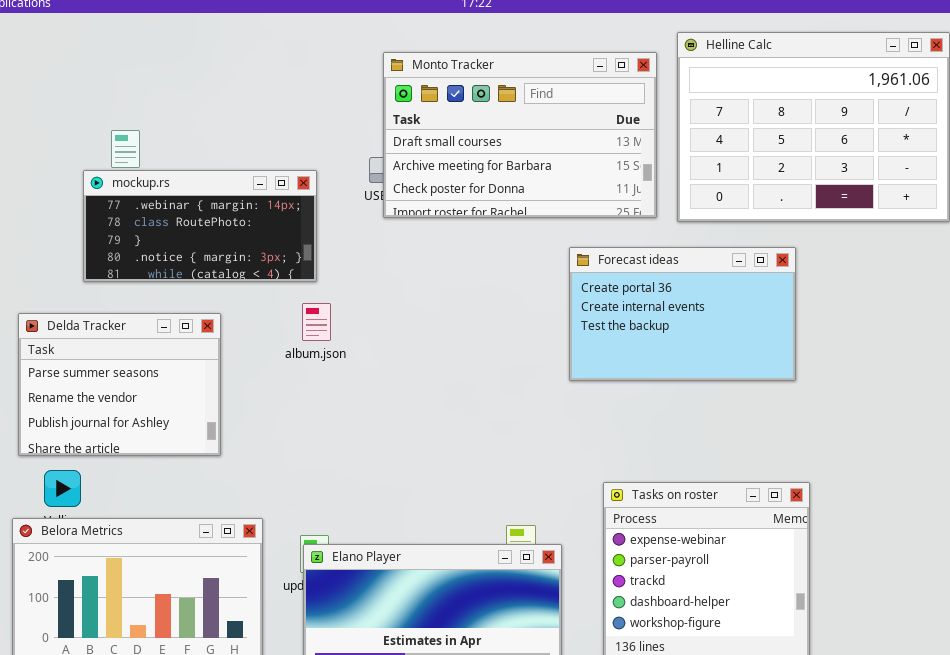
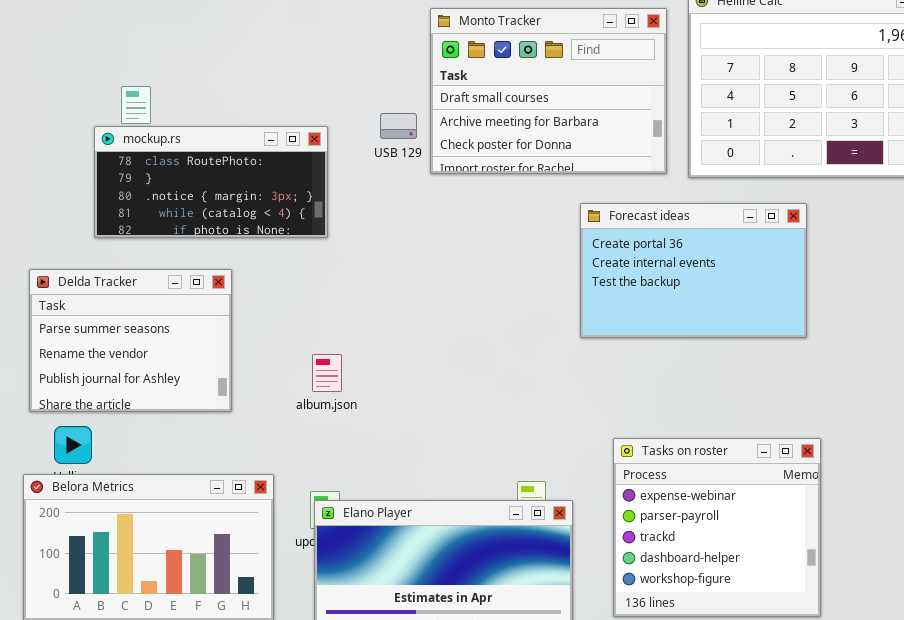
Monto Tracker: [383,52,657,218] -> [430,8,667,174], resized
mockup.rs: [83,170,317,282] -> [94,126,328,238], scrolled down 1 row
album.json: [302,303,331,341] -> [312,354,342,392], moved

